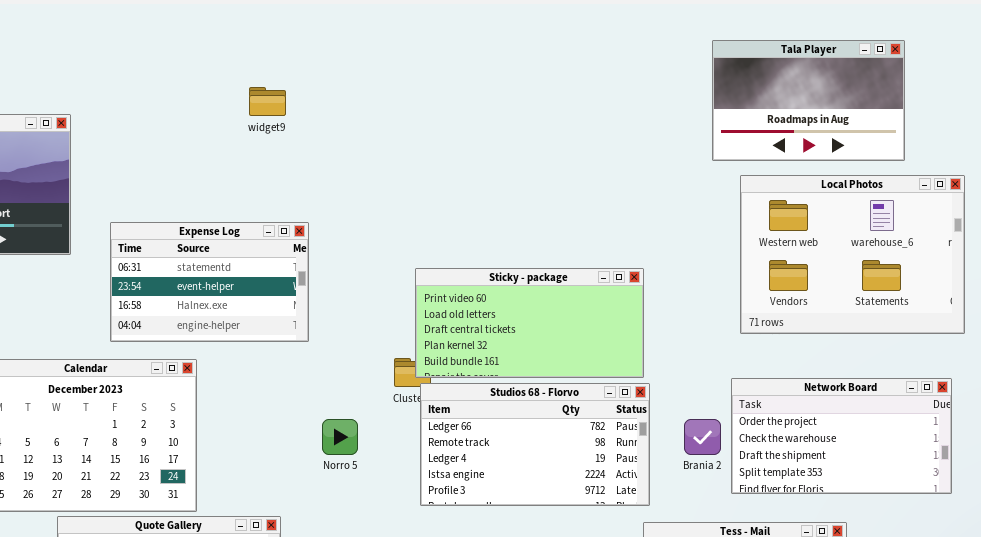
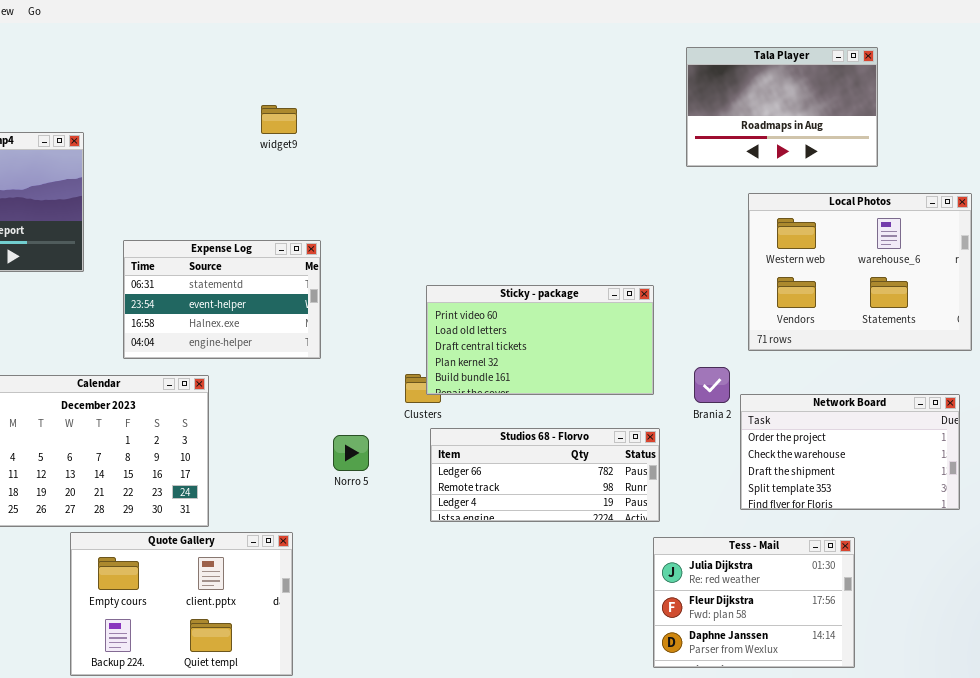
Tala Player: [712,40,905,161] -> [686,47,878,167], moved
Studios 68 - Florvo: [420,383,650,506] -> [430,428,660,522], resized
Brania 2: [684,419,721,455] -> [694,367,730,403], moved

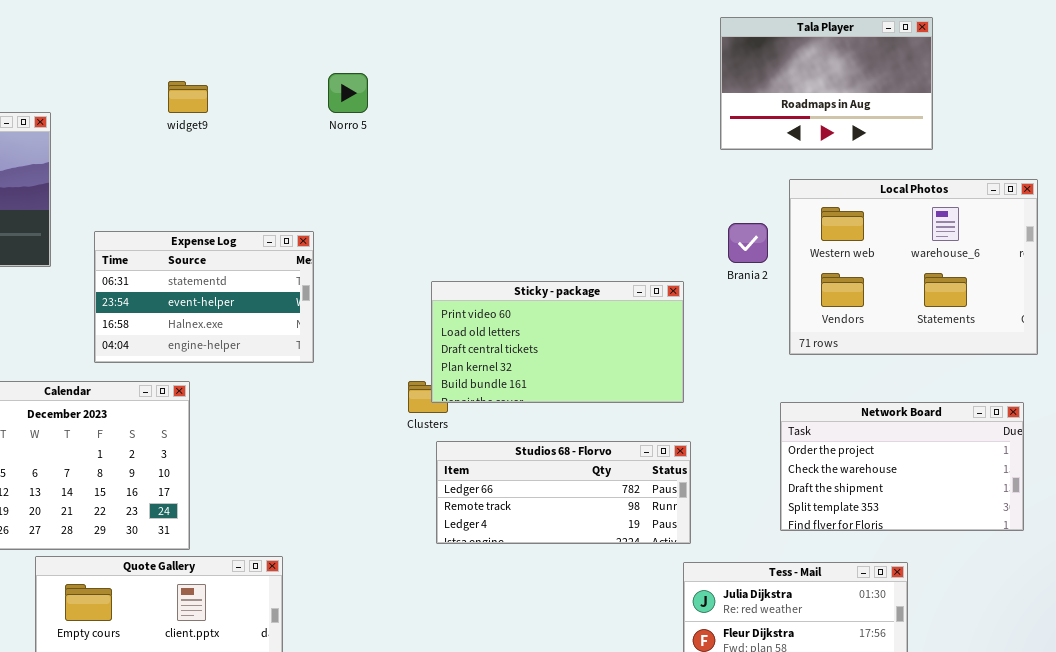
widget9: [261,105,297,134] -> [168,81,208,113], moved
Brania 2: [694,367,730,403] -> [728,223,768,263], moved
Norro 5: [333,435,369,471] -> [328,73,368,113], moved

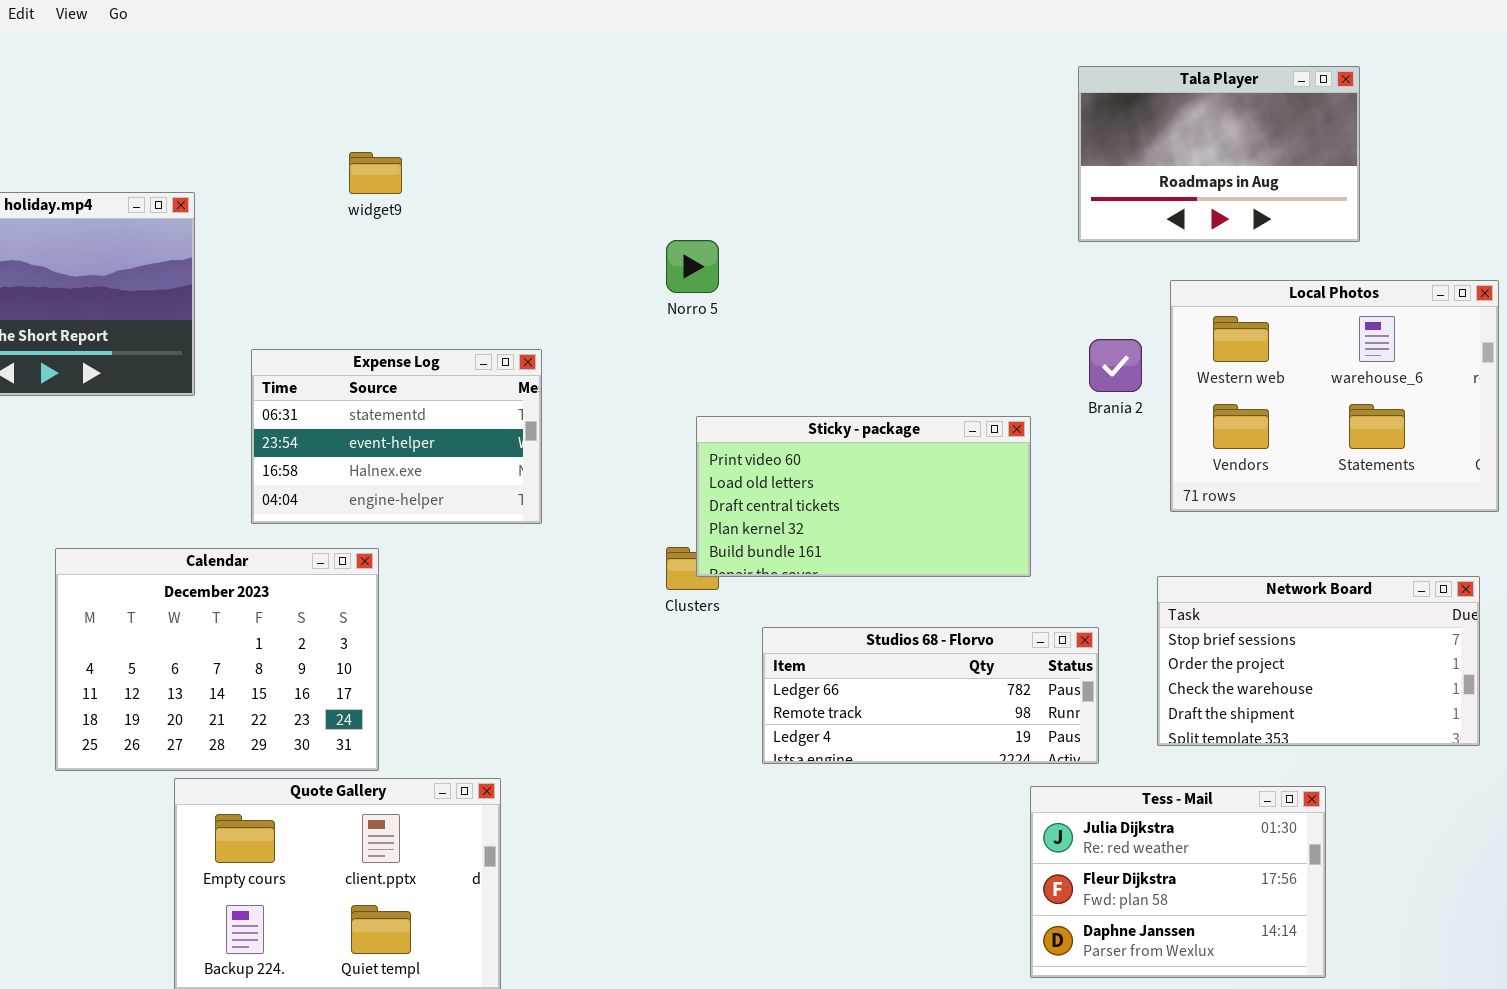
Norro 5: [328,73,368,113] -> [666,240,719,293], moved
Network Board: [780,402,1024,531] -> [1157,576,1480,746], scrolled up 1 row
Studios 68 - Florvo: [436,441,691,544] -> [762,627,1099,764], moved

